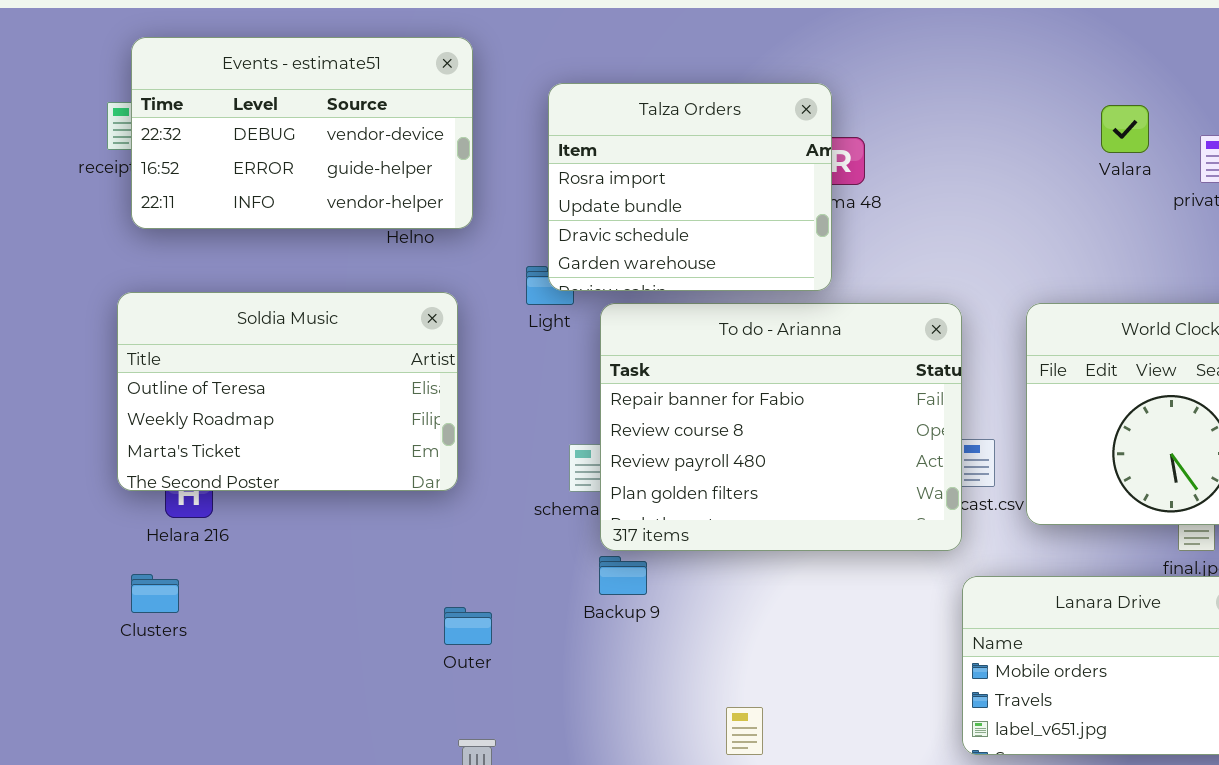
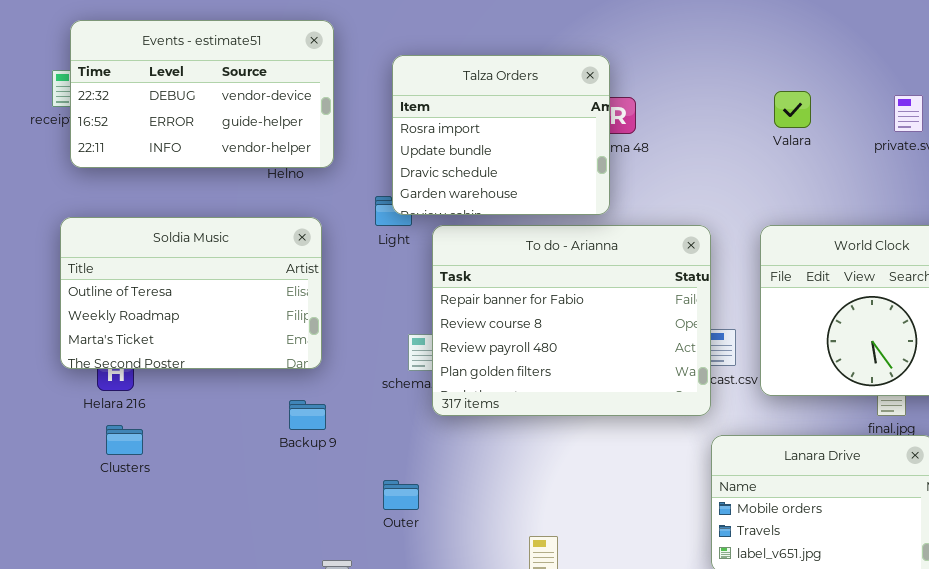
Valara: [1101,105,1149,153] -> [774,91,811,128], moved
Backup 9: [599,556,647,595] -> [289,400,326,430], moved
Clusters: [131,574,179,613] -> [106,425,143,455], moved
Outer: [444,607,492,645] -> [383,480,419,510], moved

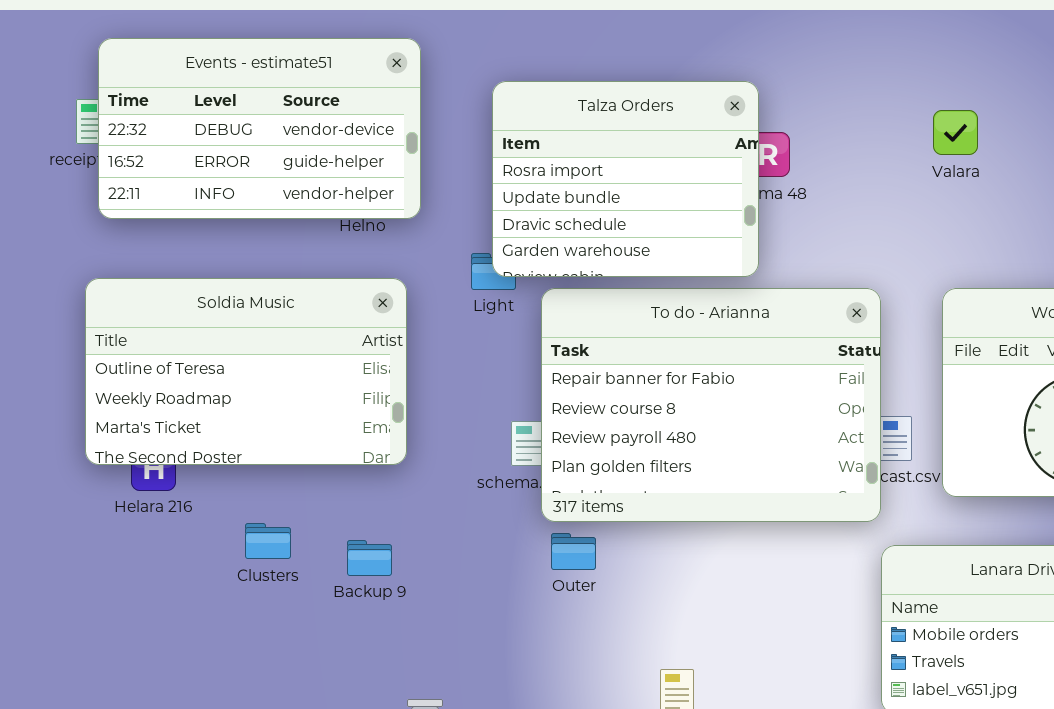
Valara: [774,91,811,128] -> [933,110,978,155], moved
Backup 9: [289,400,326,430] -> [347,540,392,576], moved
Clusters: [106,425,143,455] -> [245,523,291,559], moved
Outer: [383,480,419,510] -> [551,533,596,570], moved

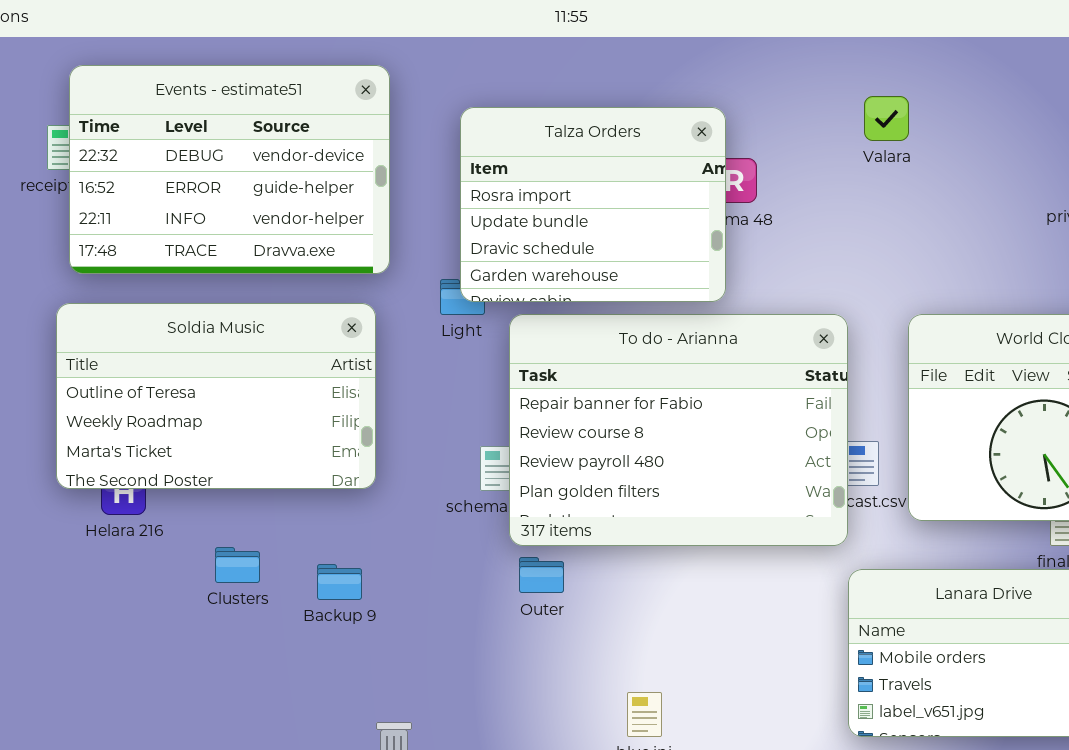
Events - estimate51: [98,38,421,219] -> [69,65,390,274], resized
Valara: [933,110,978,155] -> [864,96,909,141], moved

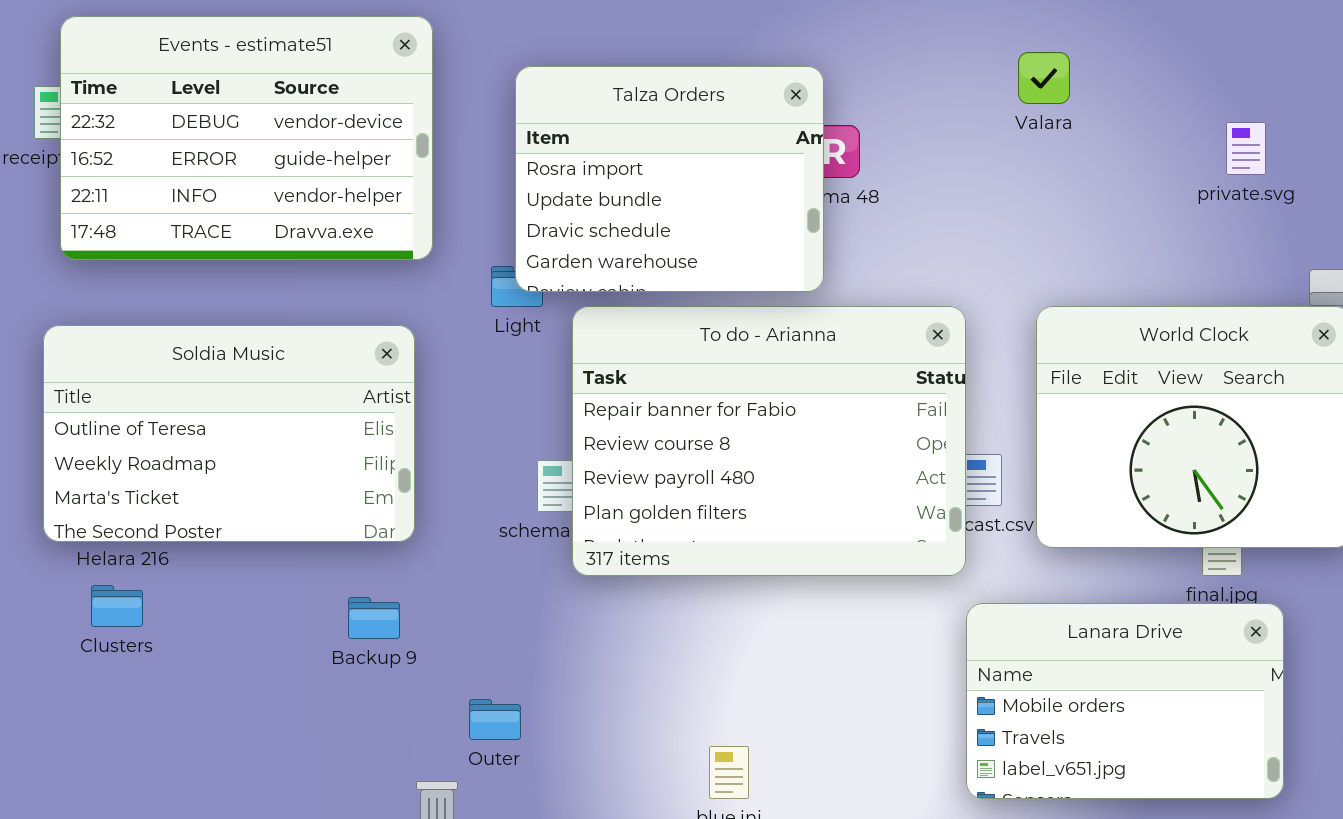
Valara: [864,96,909,141] -> [1018,52,1070,104], moved
Soldia Music: [56,303,376,489] -> [43,325,415,542], moved
Clusters: [215,547,260,583] -> [91,585,143,627], moved
Outer: [519,557,564,593] -> [469,699,521,740], moved

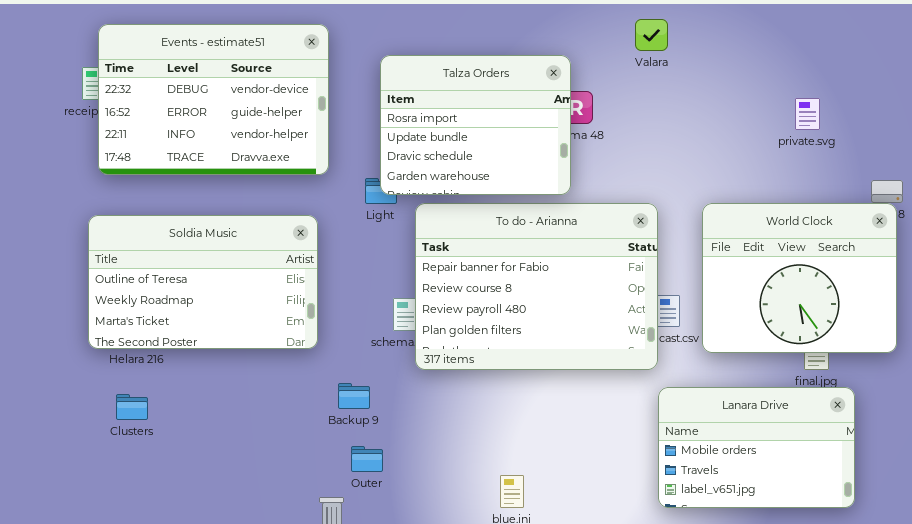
Valara: [1018,52,1070,104] -> [635,19,668,51], moved
private.svg: [1226,122,1266,175] -> [795,98,820,130], moved
Clusters: [91,585,143,627] -> [116,394,148,420], moved
Backup 9: [348,597,400,639] -> [338,383,370,409], moved

